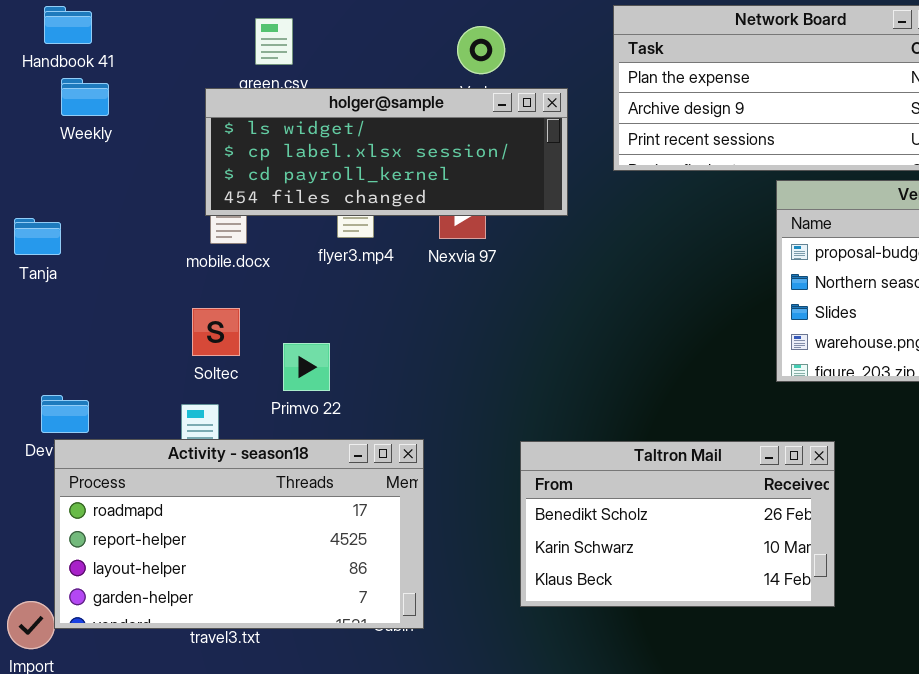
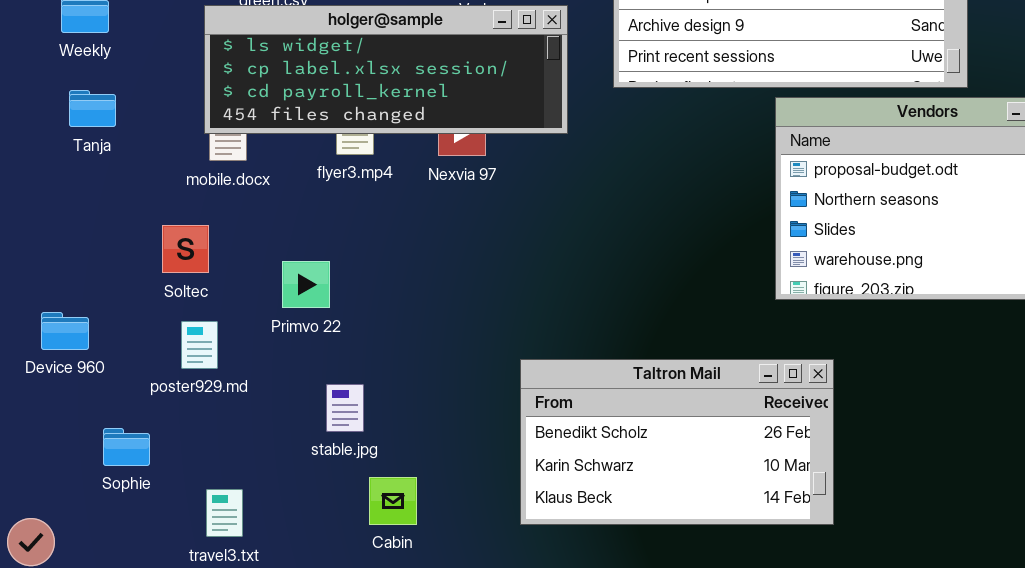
Tanja: [14,218,61,255] -> [69,90,116,127], moved
Soltec: [192,308,240,356] -> [162,225,209,273], moved
Activity - season18: [54,439,424,629] -> none, closed

